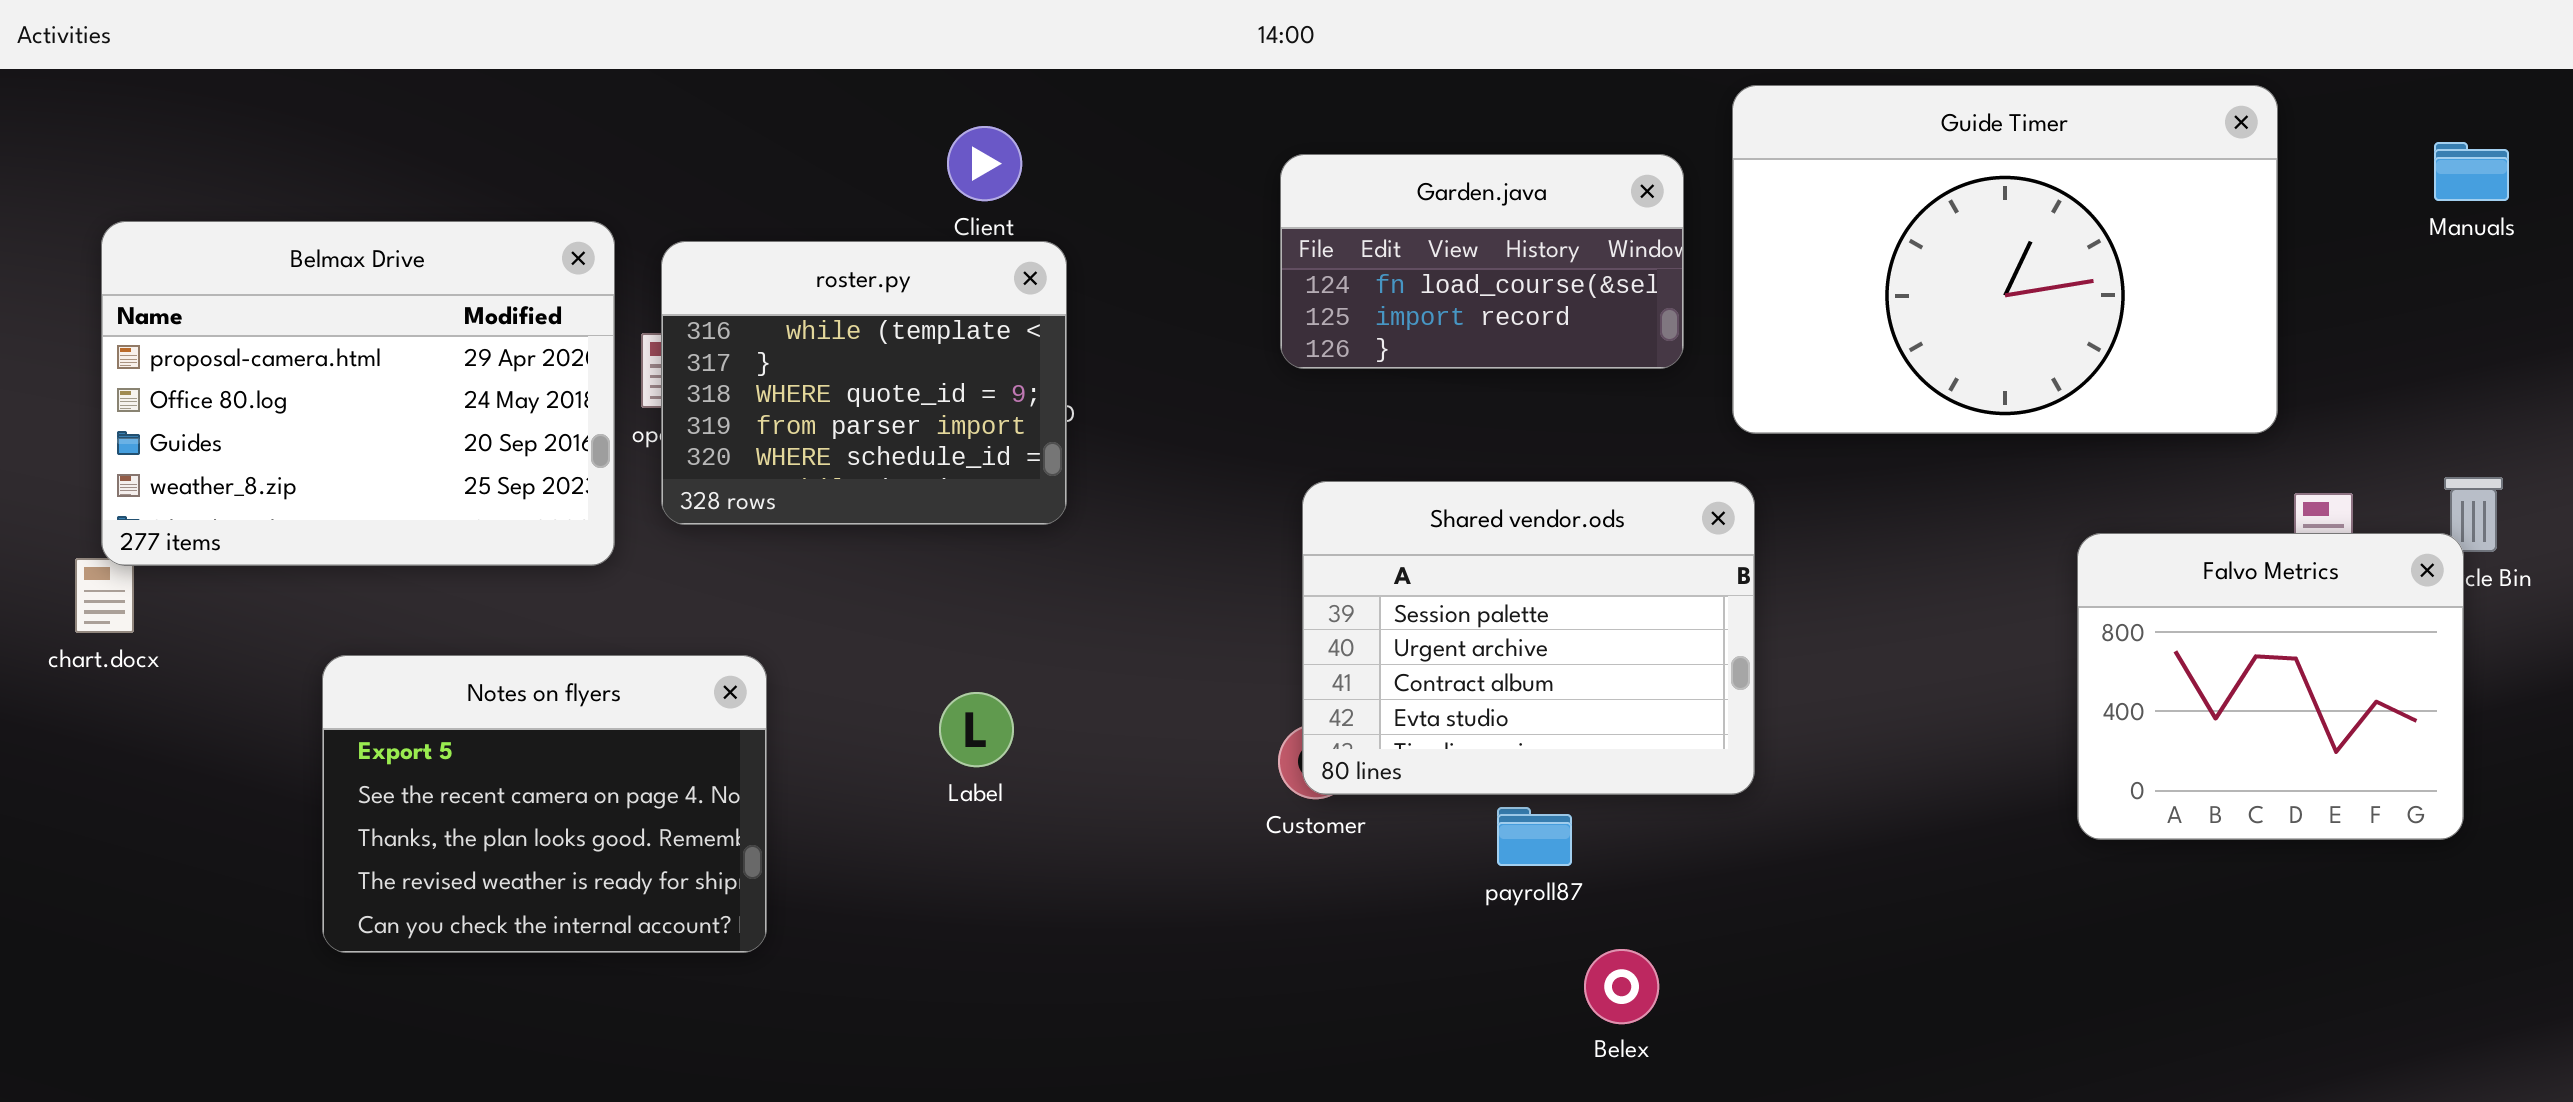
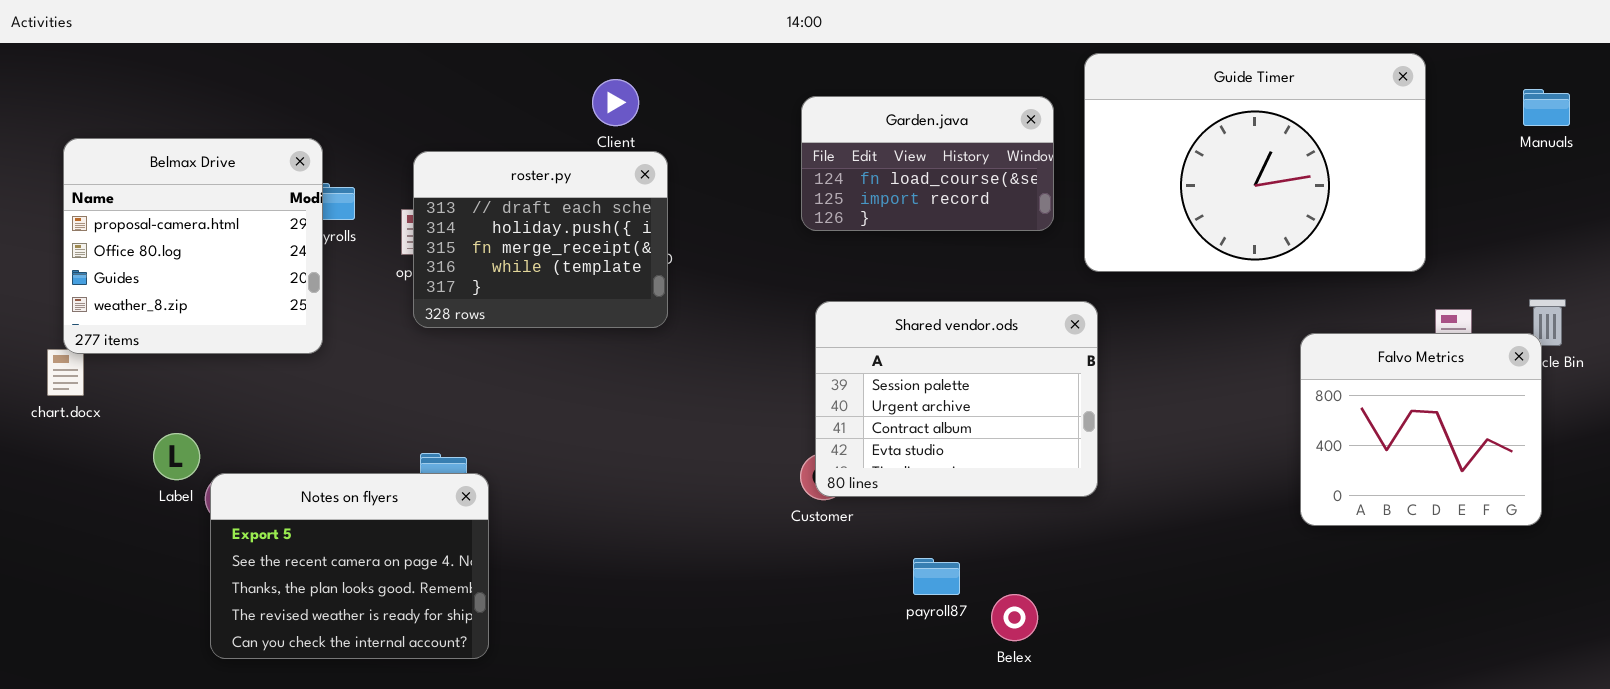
Belmax Drive: [101,221,615,566] -> [63,138,323,354], resized
roster.py: [661,241,1067,525] -> [413,151,668,328], scrolled up 3 rows
Notes on flyers: [322,655,767,953] -> [210,473,489,659], moved
Label: [939,692,1014,767] -> [153,433,200,480], moved
payroll87: [1497,807,1572,866] -> [913,558,960,595], moved

